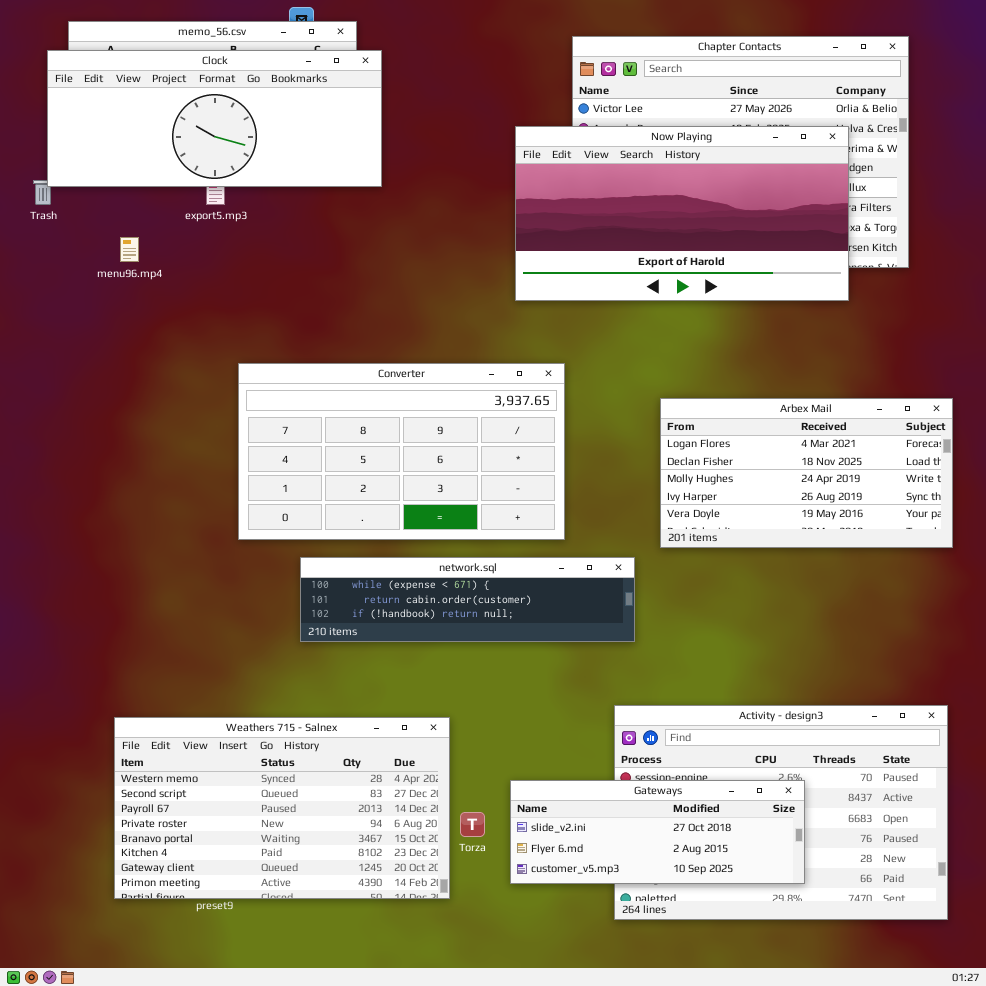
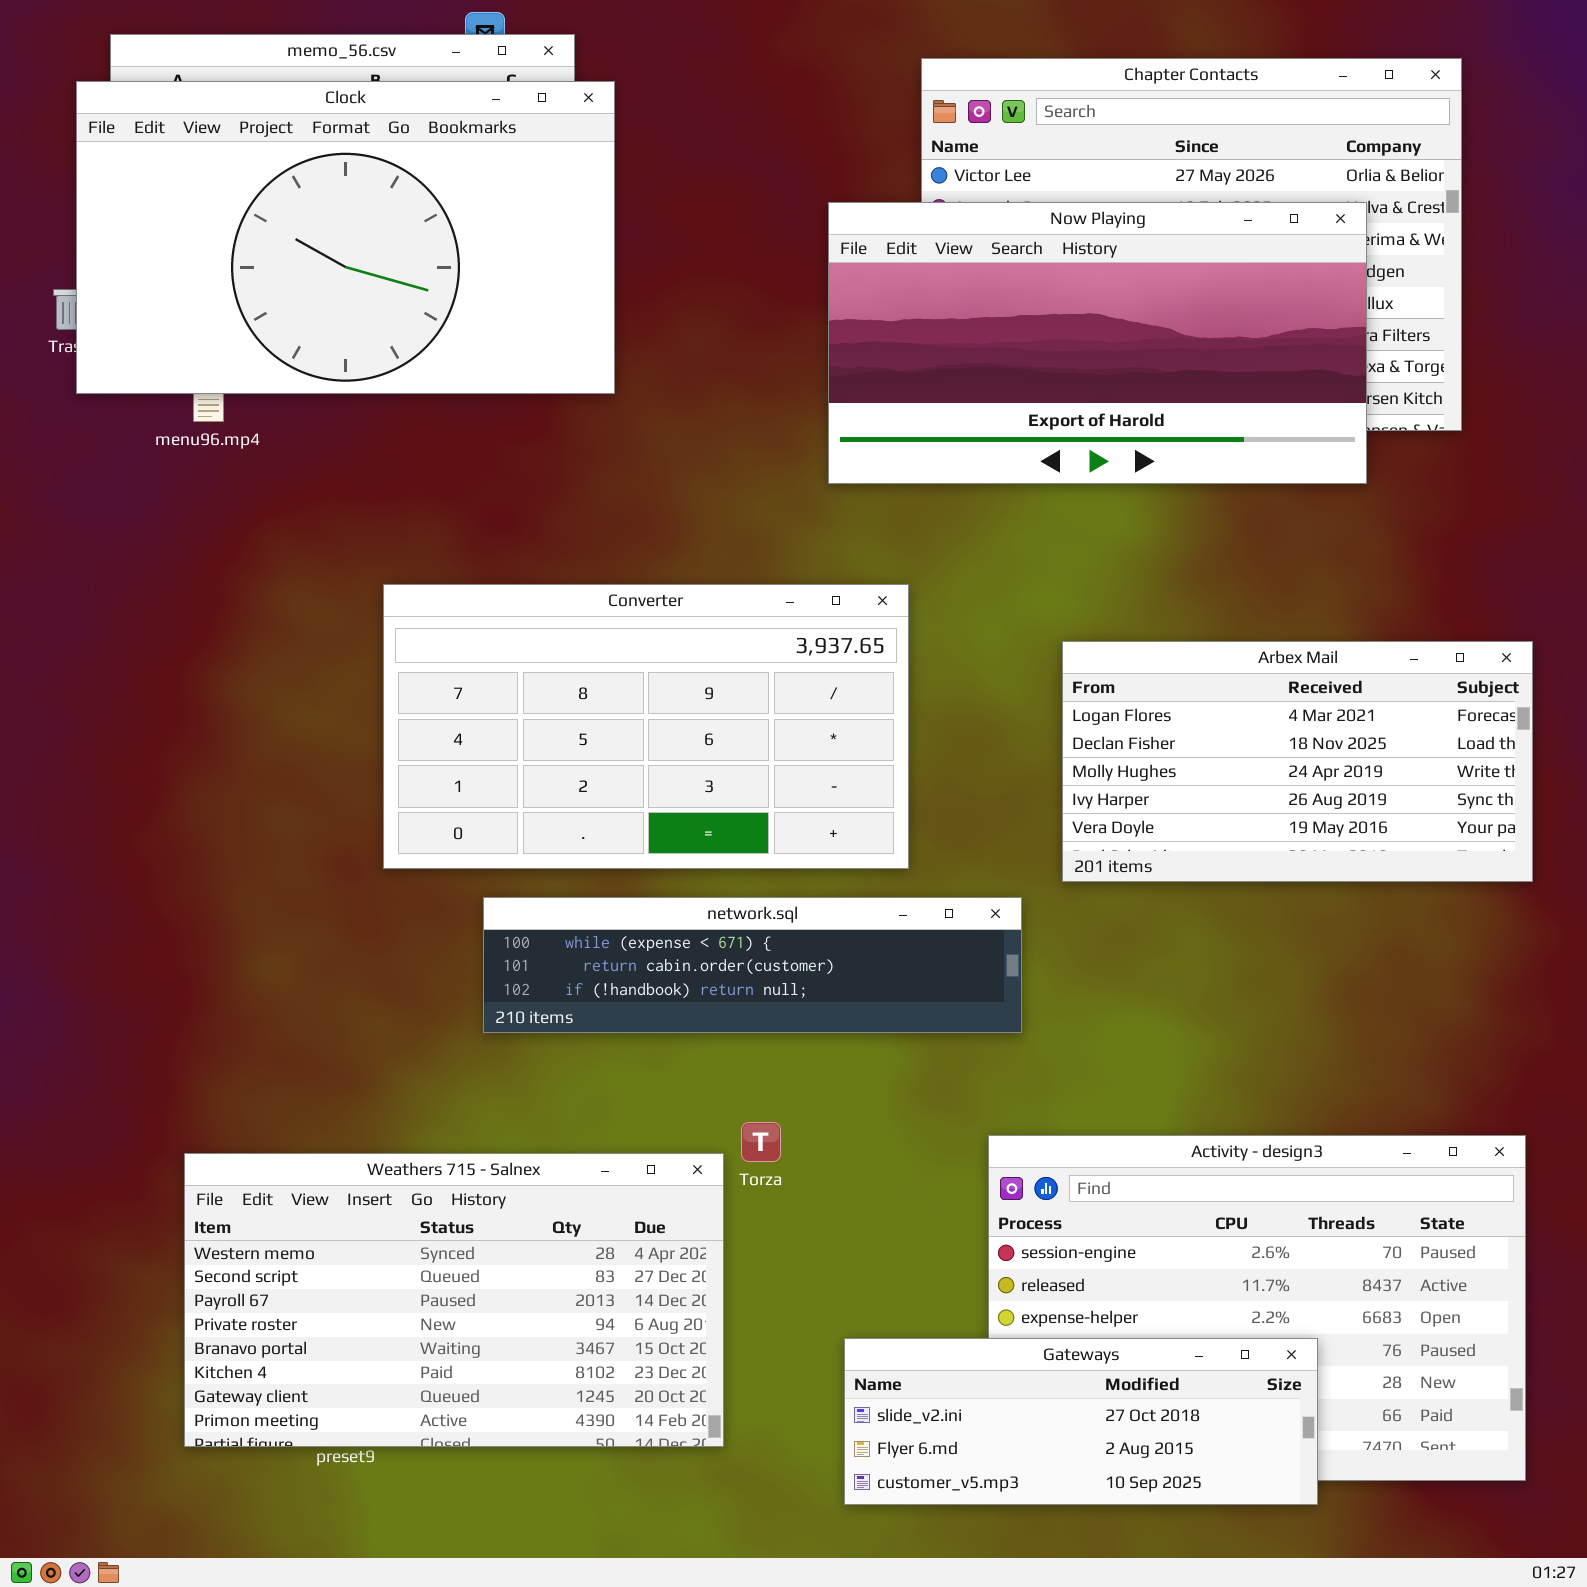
Clock: [47,50,382,187] -> [76,81,615,394], resized
Gateways: [510,780,805,884] -> [844,1338,1318,1505], moved
Torza: [460,812,485,837] -> [741,1122,781,1162], moved

